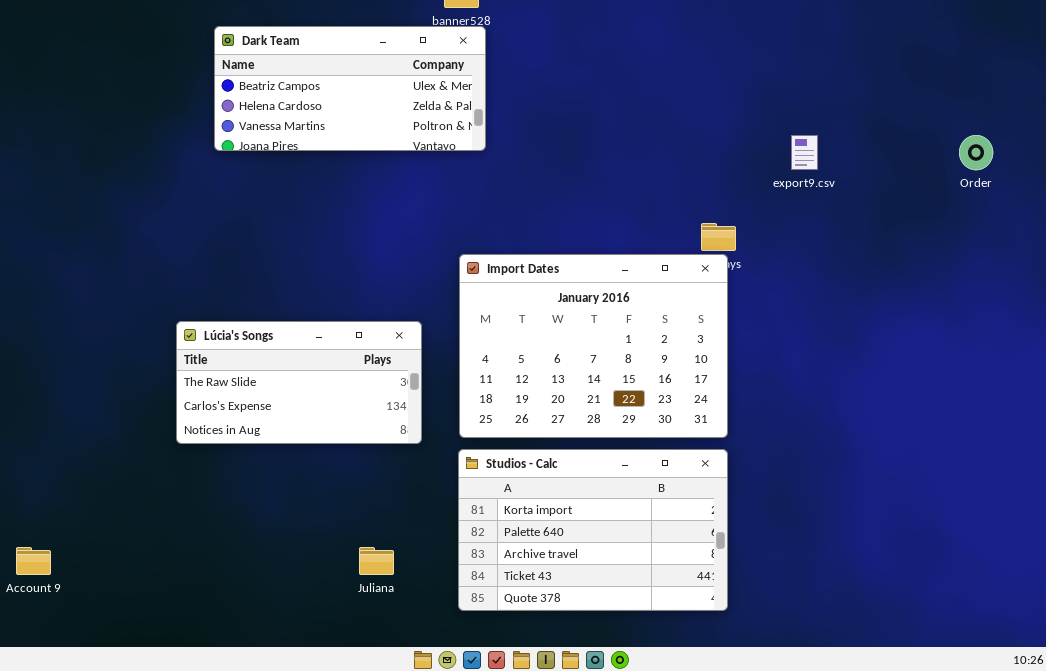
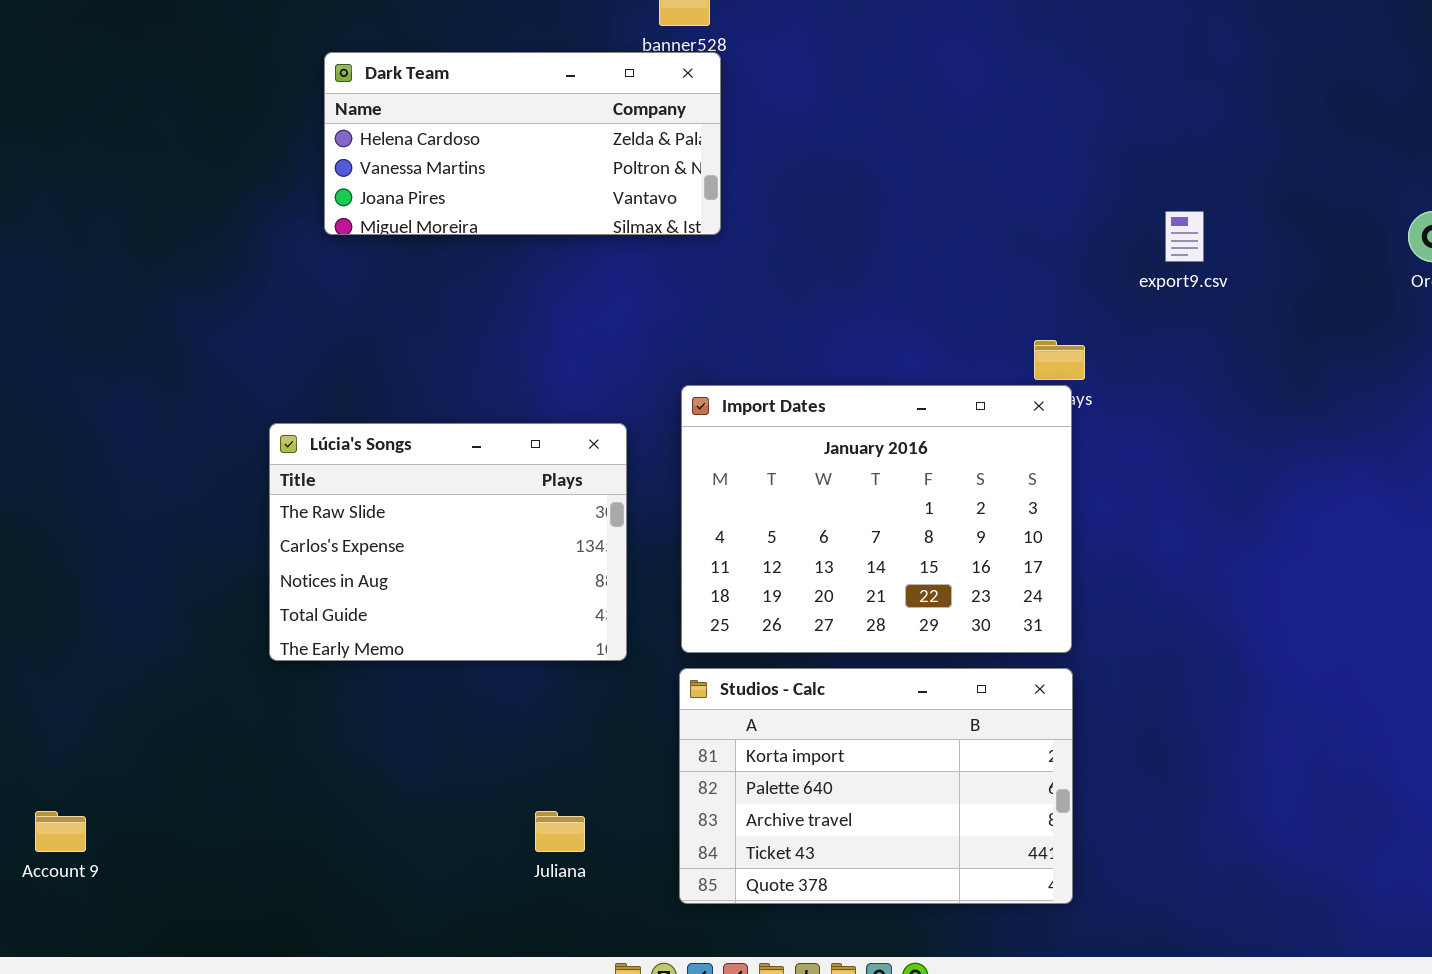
Dark Team: [214,26,486,151] -> [324,52,721,235], scrolled down 1 row
Lúcia's Songs: [176,321,422,444] -> [269,423,627,661], resized

